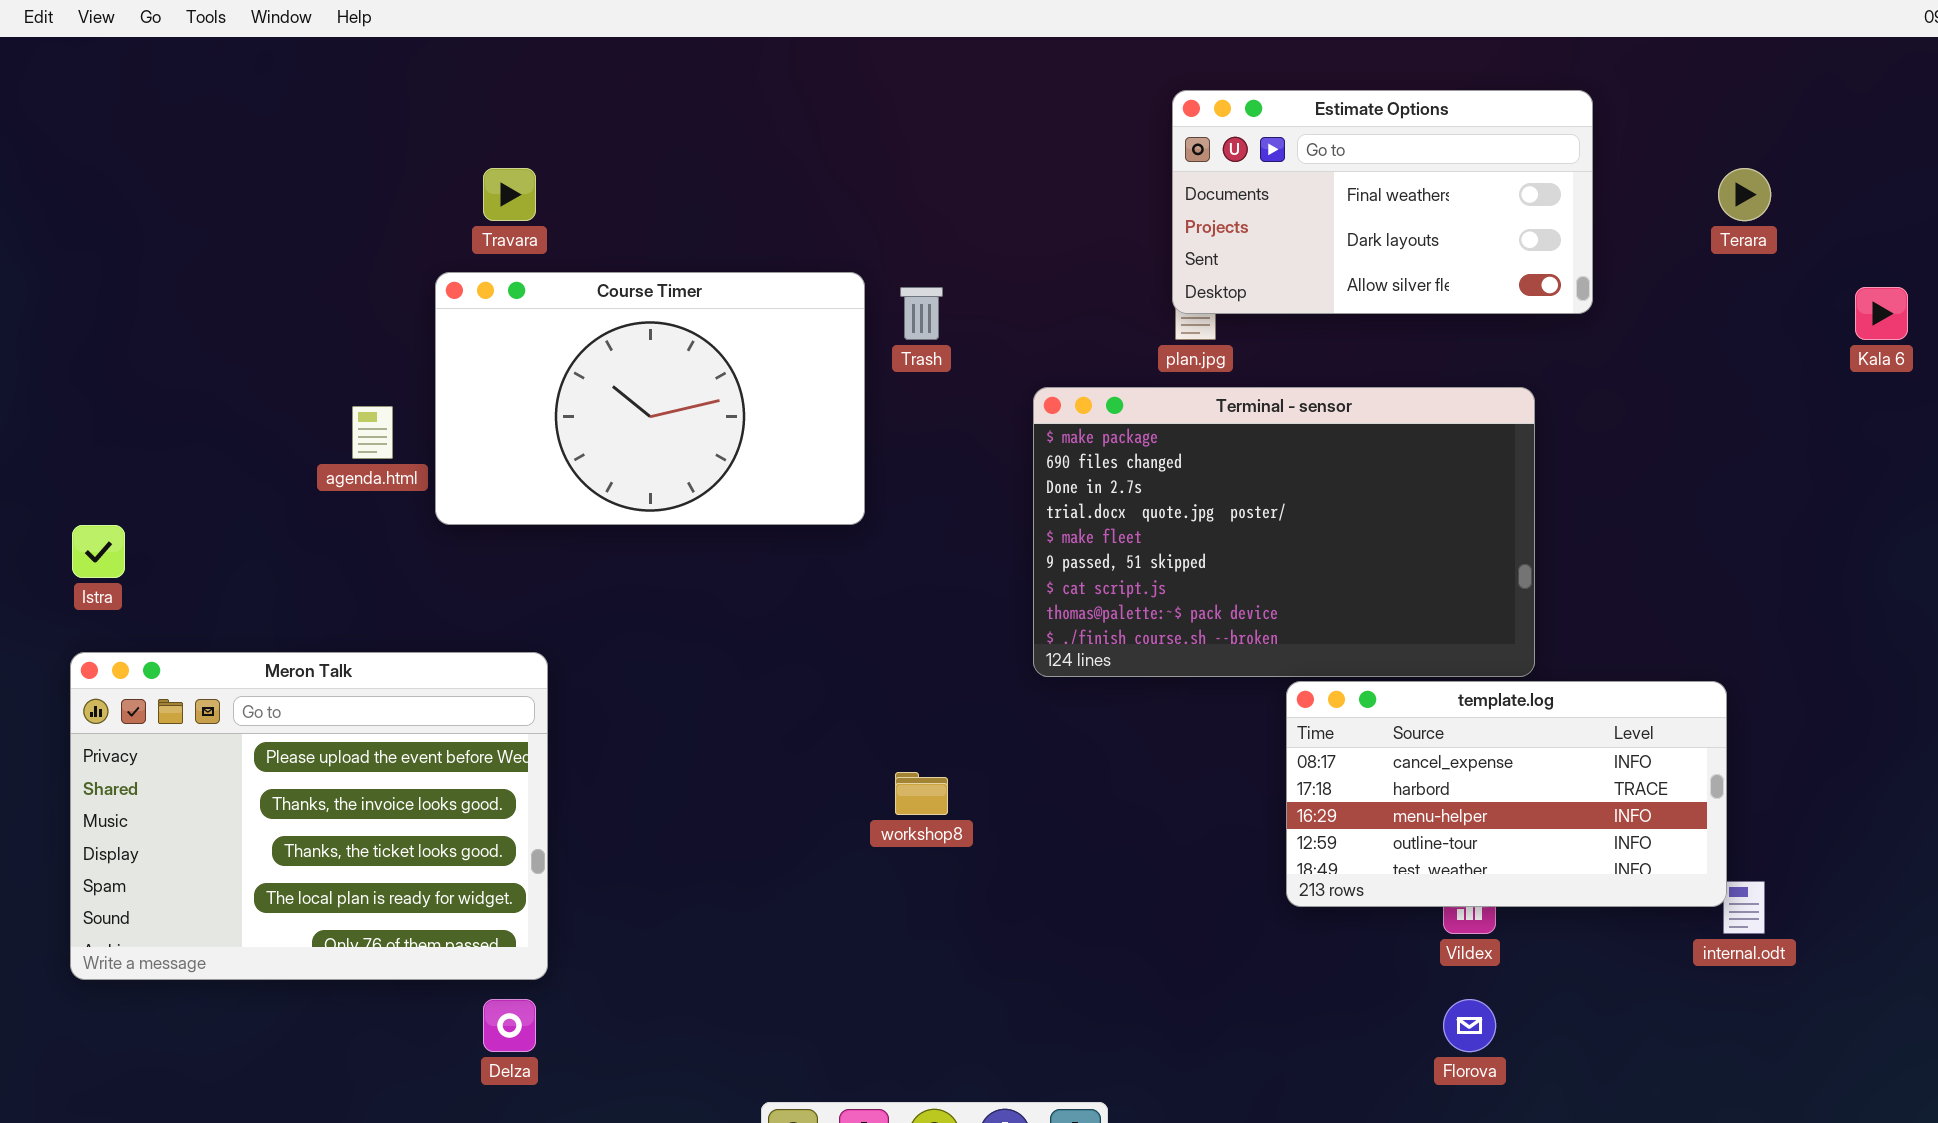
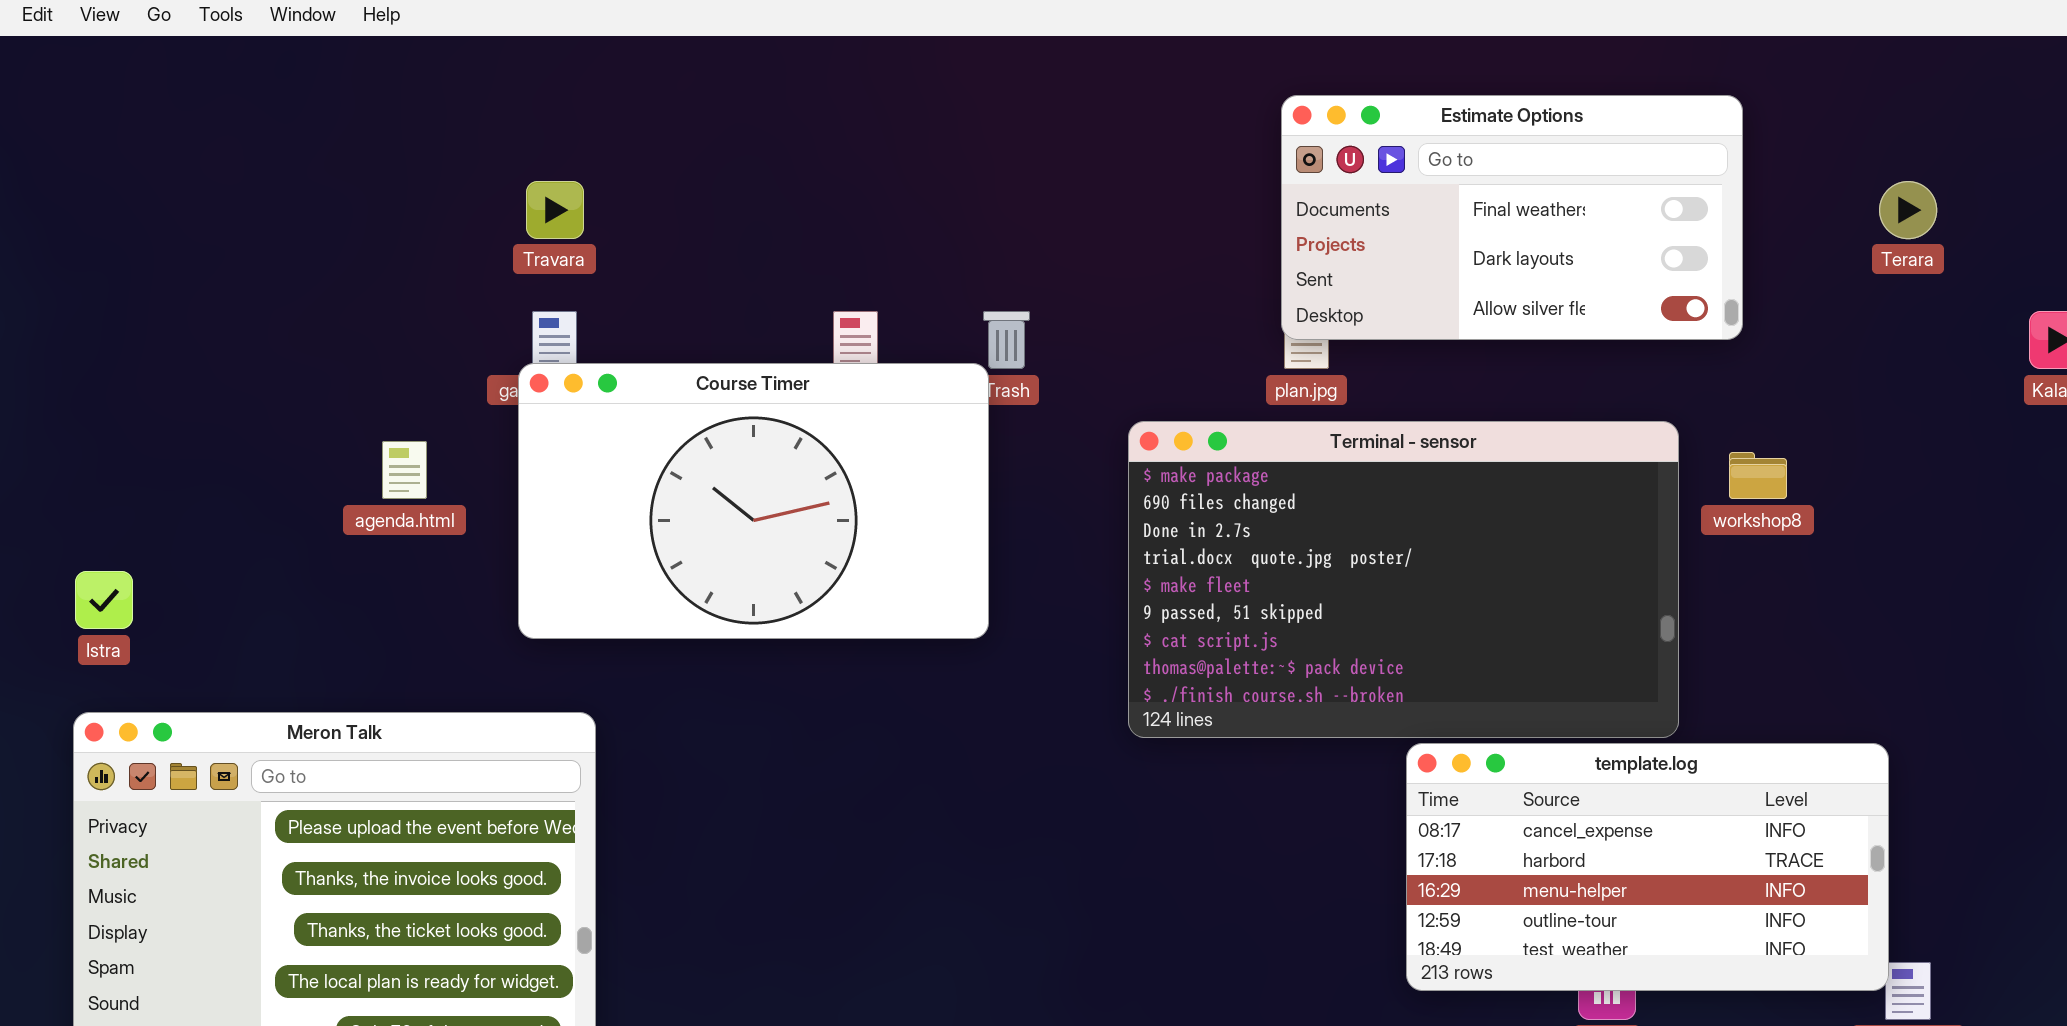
Course Timer: [435,272,865,525] -> [518,363,989,639], moved
workshop8: [895,772,948,815] -> [1729,452,1787,499], moved

